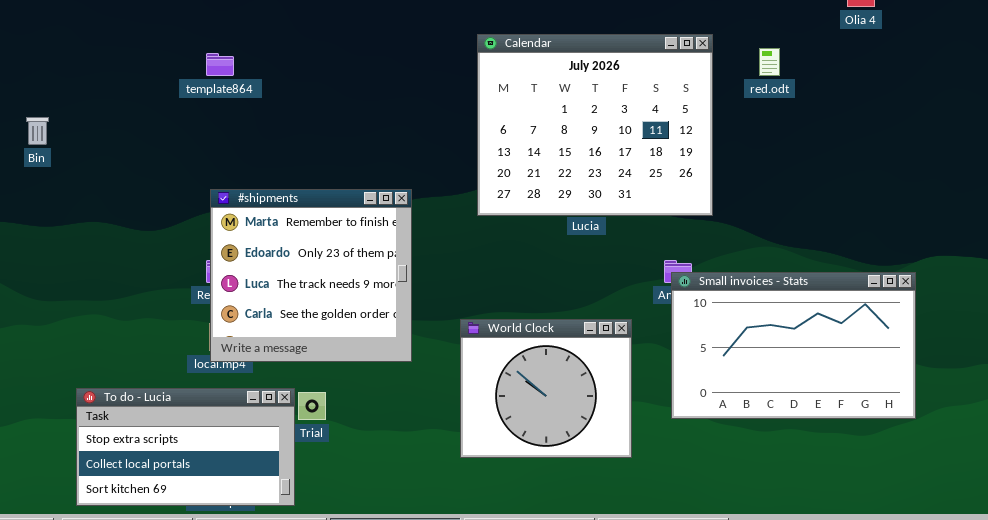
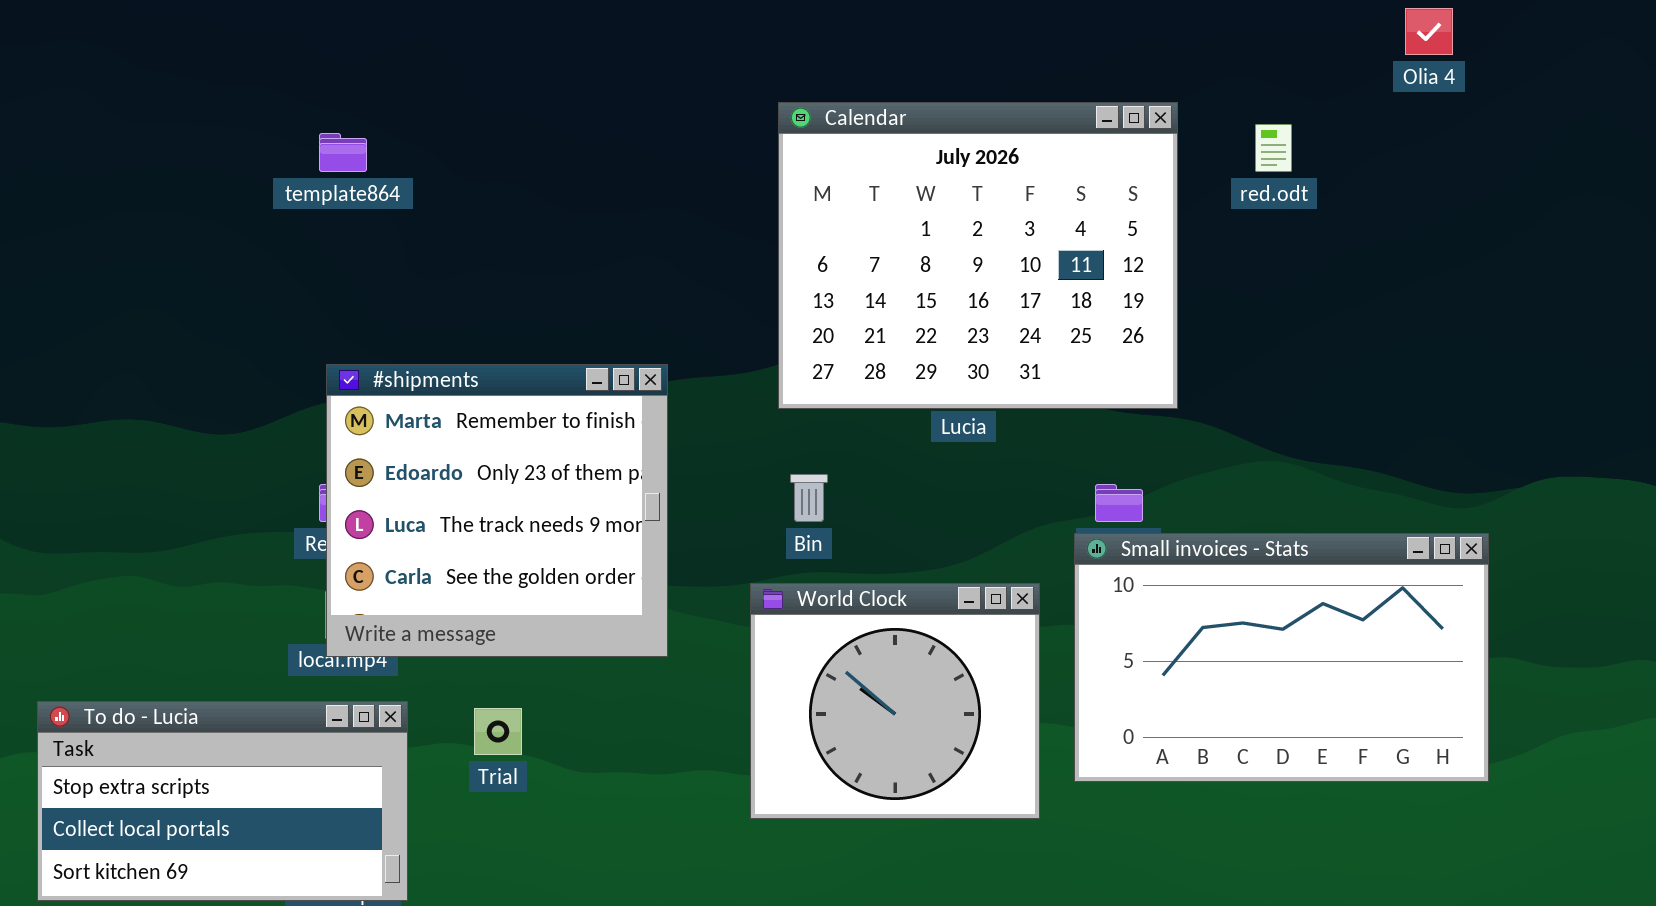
Bin: [26,117,49,145] -> [790,474,828,522], moved
Small invoices - Stats: [671,272,916,419] -> [1074,533,1489,782], moved
To do - Lucia: [76,388,295,506] -> [37,701,408,901], moved

